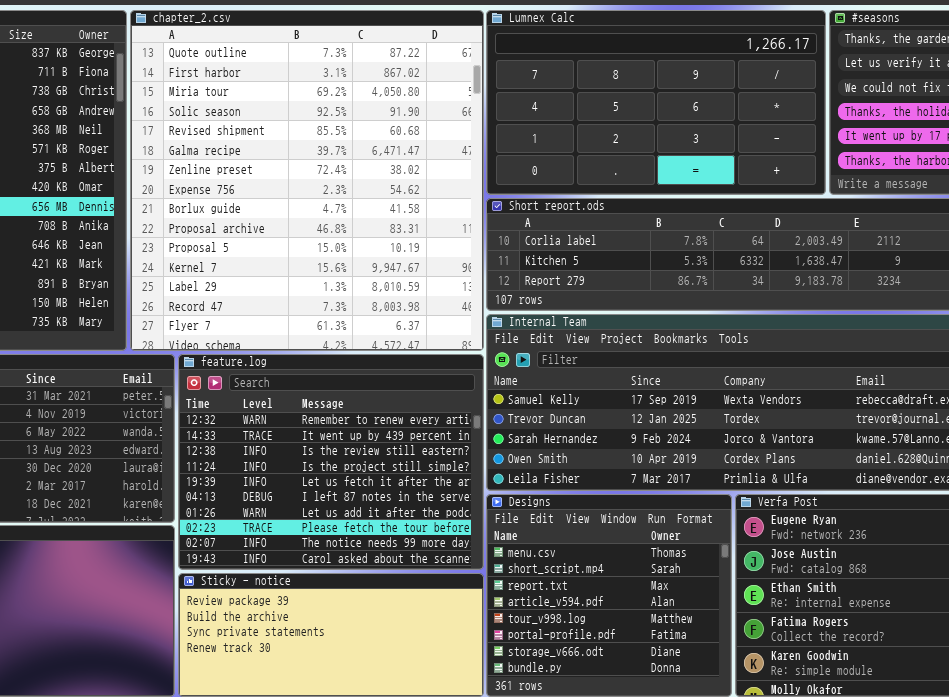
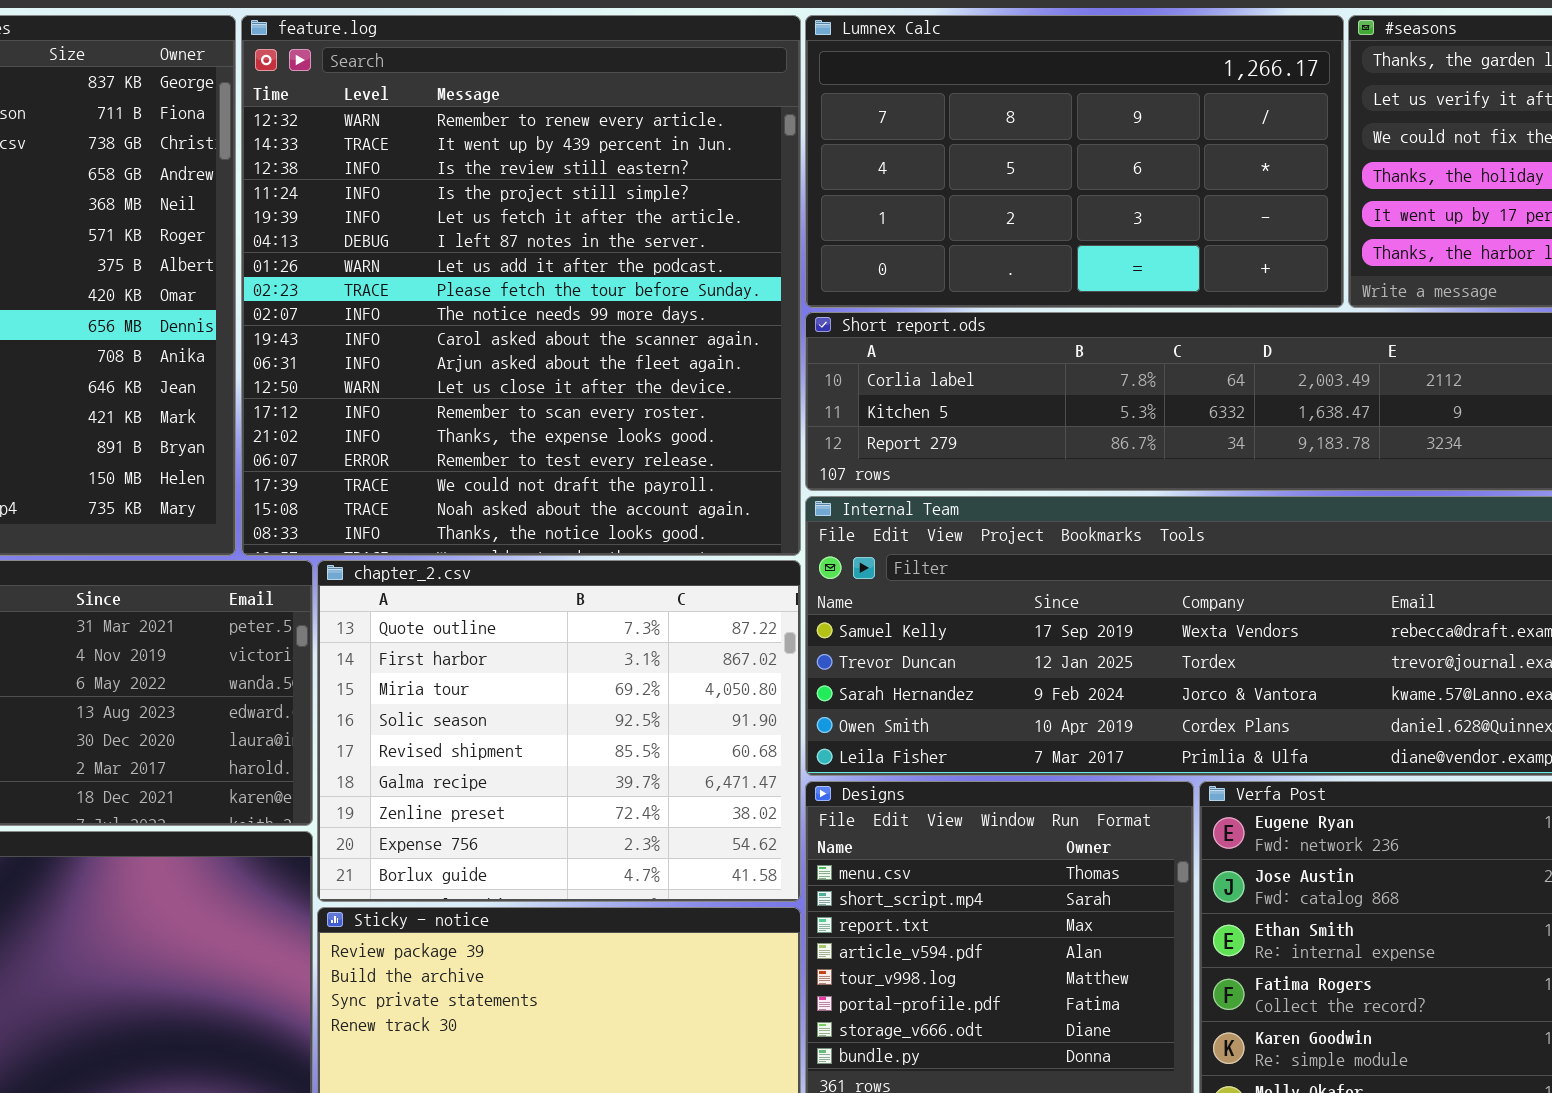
chapter_2.csv: [130,10,484,351] -> [317,560,801,902], moved, resized
feature.log: [178,354,484,570] -> [241,15,801,556], moved, resized

